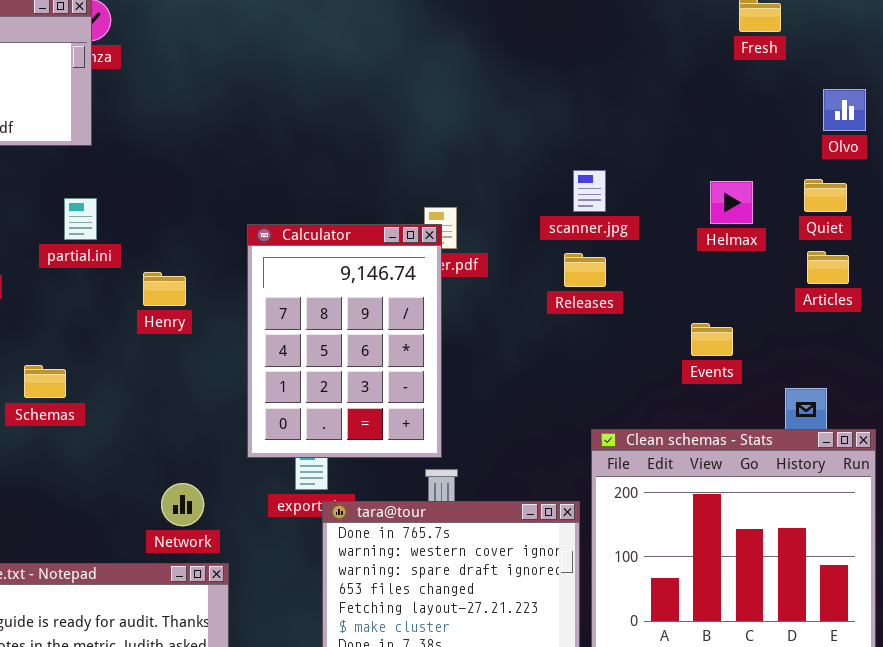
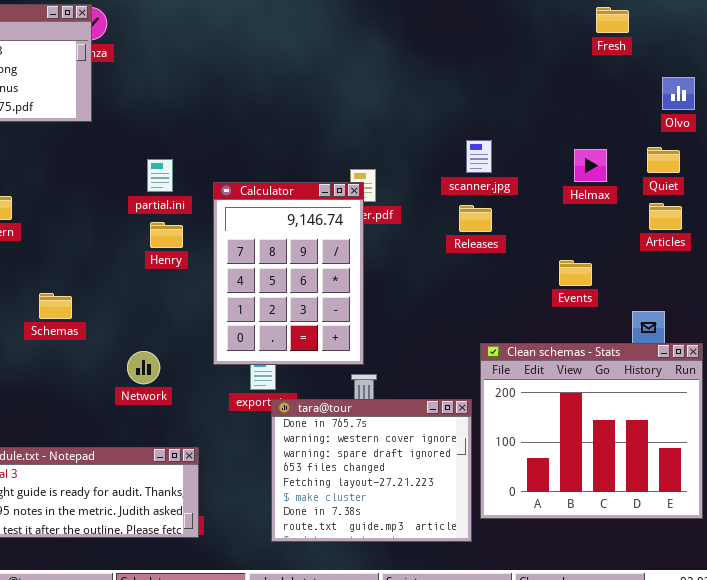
partial.ini: [64,198,97,240] -> [147,159,173,192], moved
Henry: [143,272,186,306] -> [150,222,183,248], moved
Network: [161,483,204,526] -> [127,351,160,384], moved

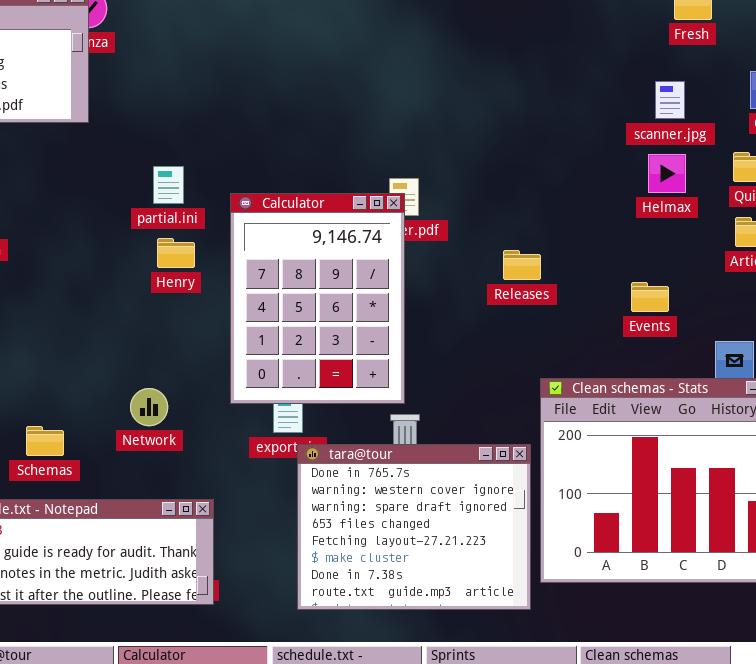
scanner.jpg: [466,140,492,173] -> [655,81,685,119], moved
Releases: [459,205,492,232] -> [503,250,541,280], moved
Schemas: [39,293,72,319] -> [26,426,64,456], moved

